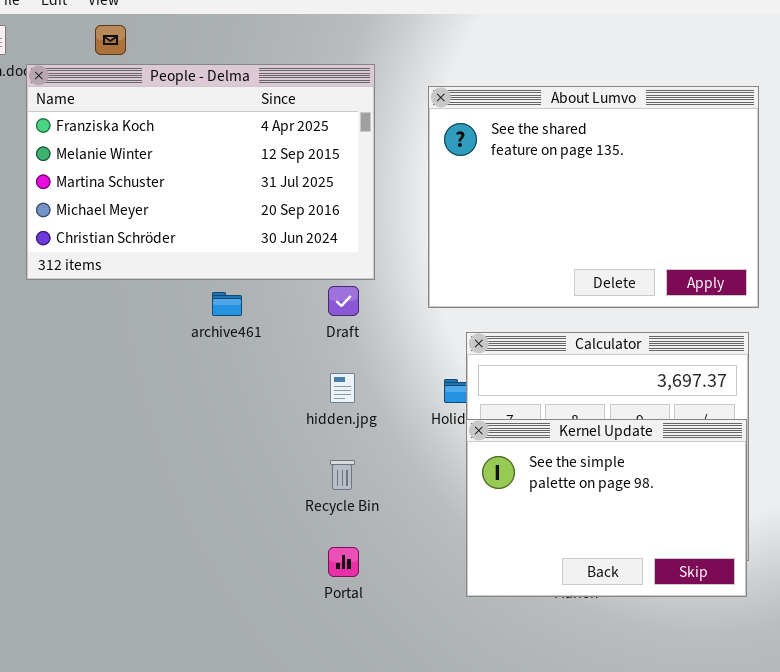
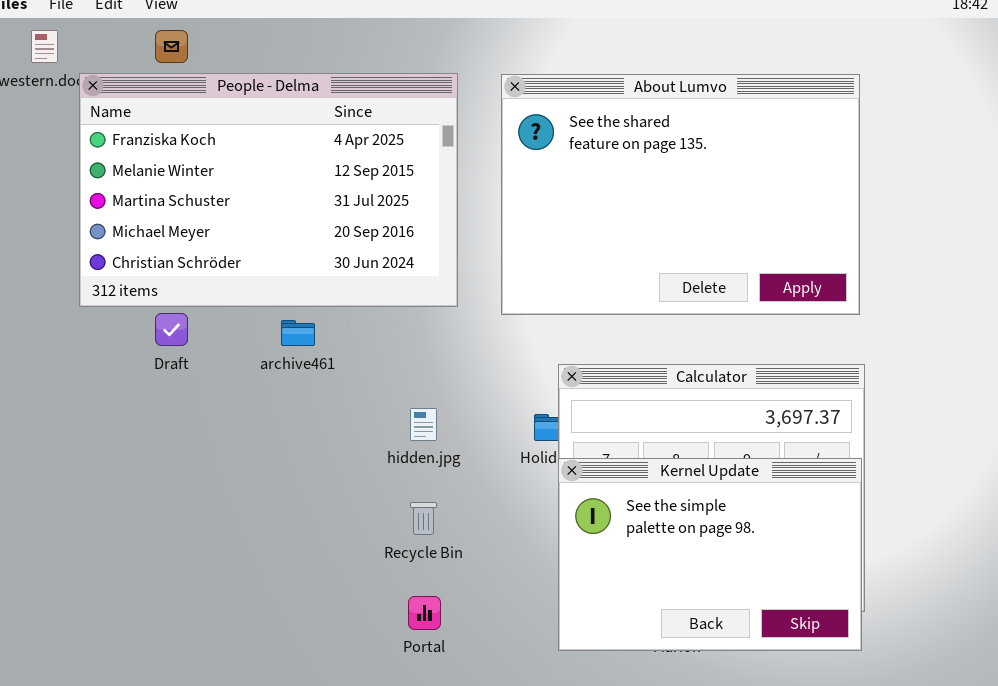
About Lumvo: [428,86,759,308] -> [501,74,860,315], moved
Draft: [328,286,359,316] -> [155,313,188,346], moved

